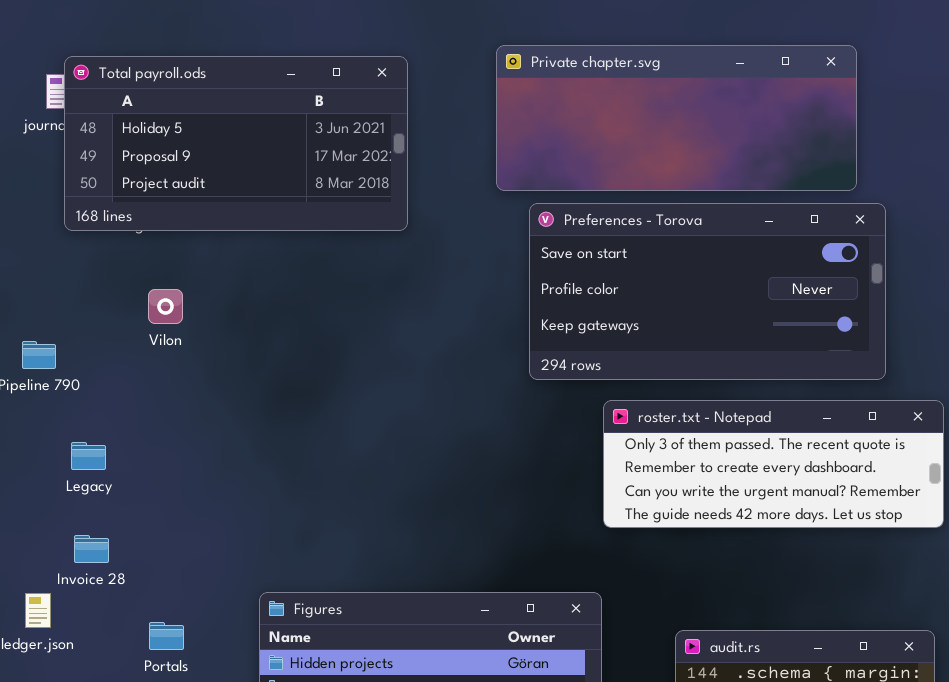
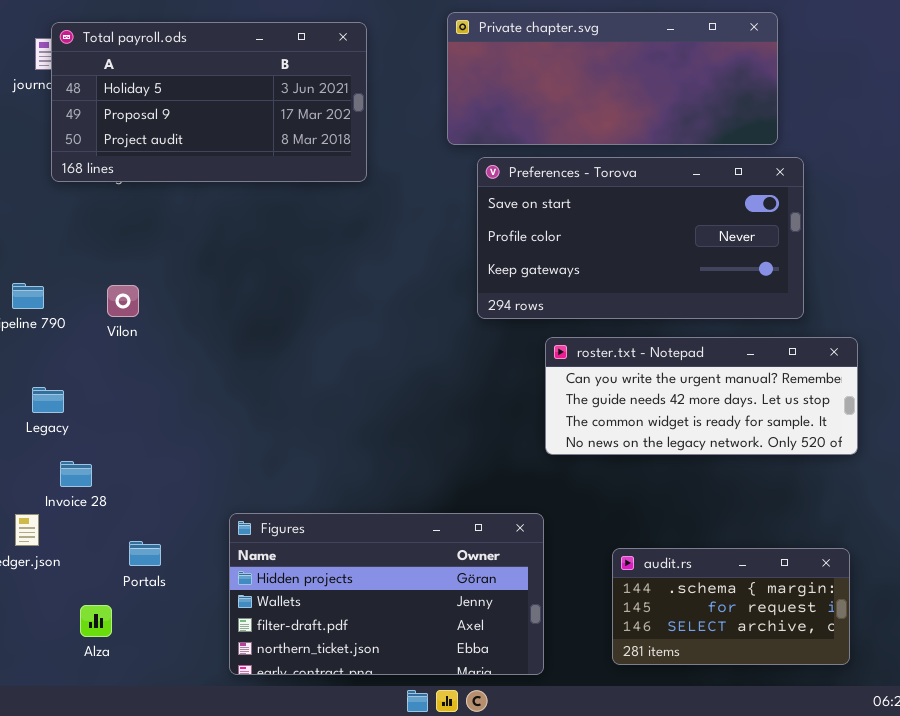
Vilon: [148,289,183,324] -> [107,285,139,317], moved
roster.txt - Notepad: [603,400,944,528] -> [545,337,858,455], scrolled down 2 rows
Legacy: [71,442,106,470] -> [32,387,64,413], moved

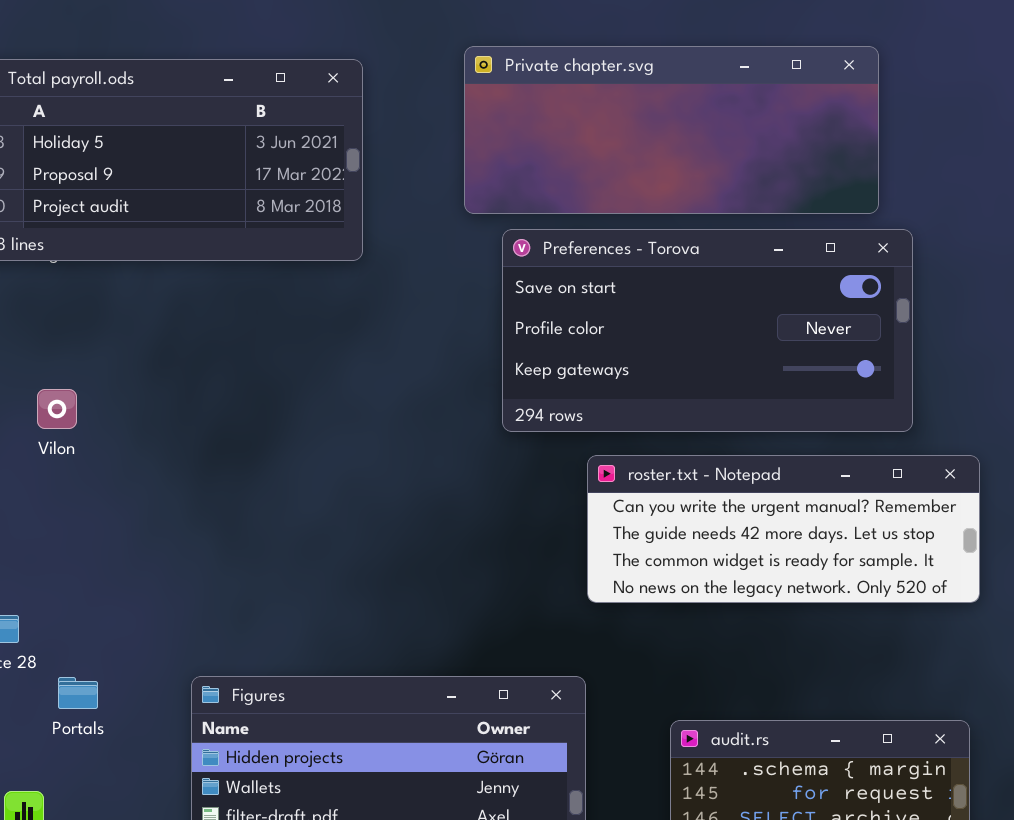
Portals: [129,541,161,566] -> [58,677,98,709], moved

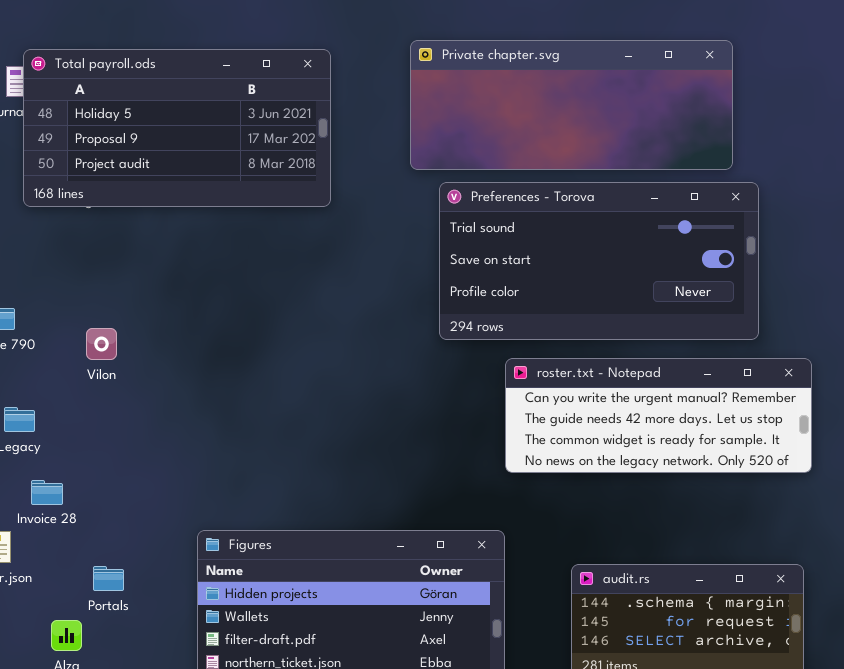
Preferences - Torova: [502,229,913,432] -> [439,182,759,340], scrolled up 1 row
Vilon: [37,389,77,429] -> [86,328,117,360], moved
Portals: [58,677,98,709] -> [93,566,124,591], moved

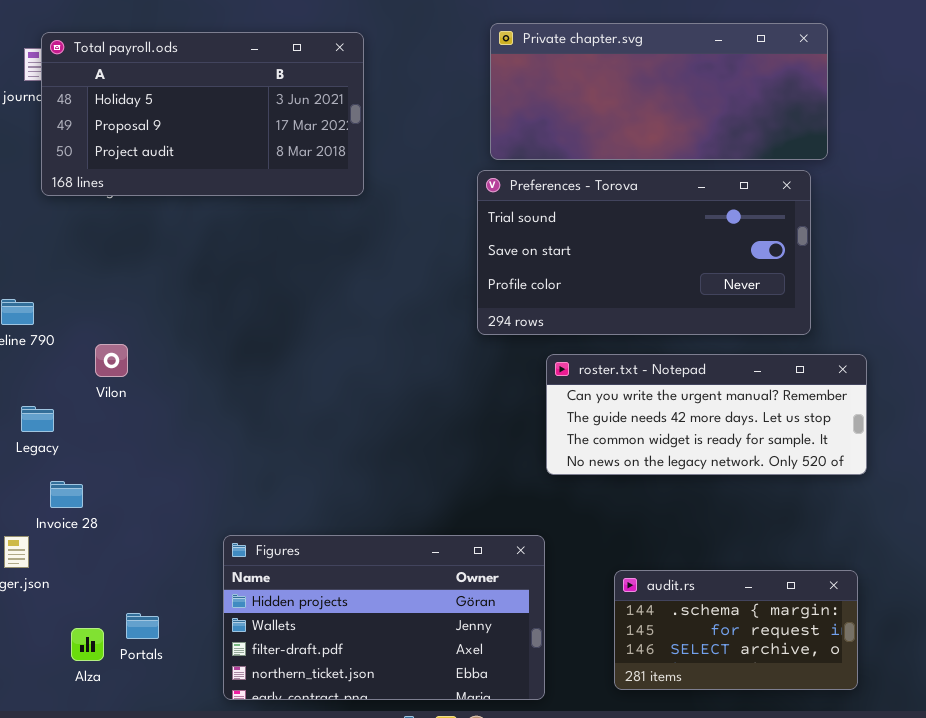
Private chapter.svg: [410,40,733,170] -> [490,23,828,160], moved
Vilon: [86,328,117,360] -> [95,344,128,377], moved
Portals: [93,566,124,591] -> [126,613,159,639], moved

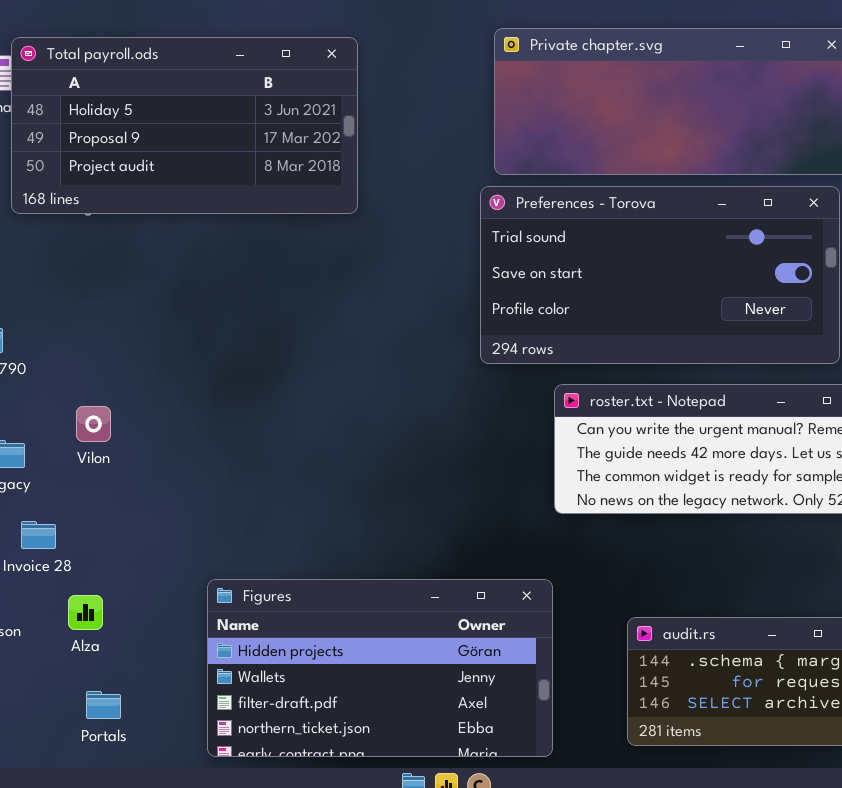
Vilon: [95,344,128,377] -> [76,406,111,442], moved
Portals: [126,613,159,639] -> [86,691,121,719], moved
Alza: [71,628,104,661] -> [68,595,103,630], moved

